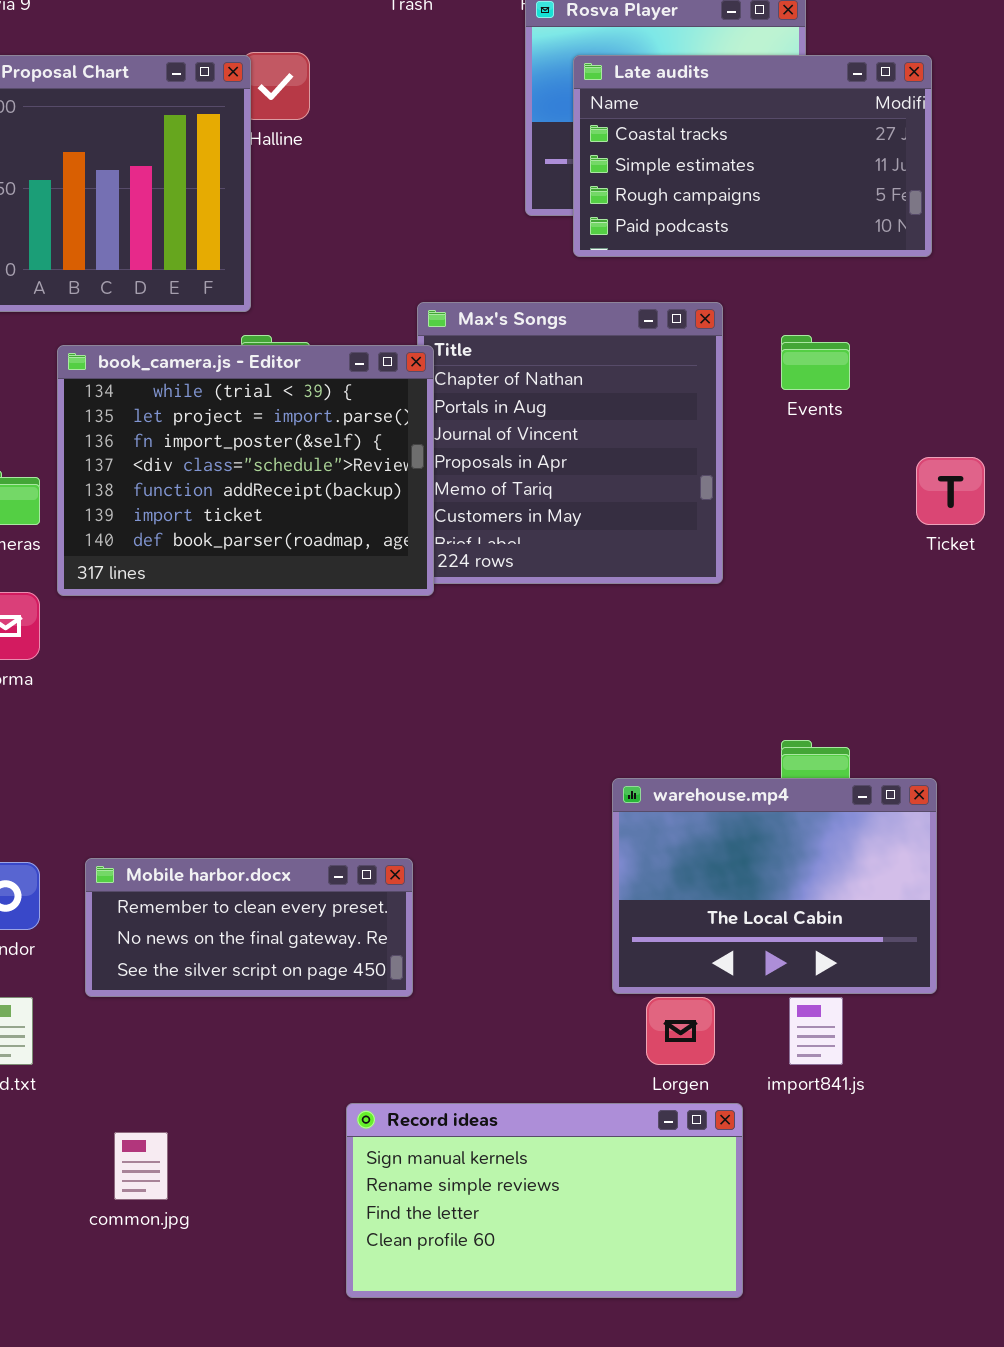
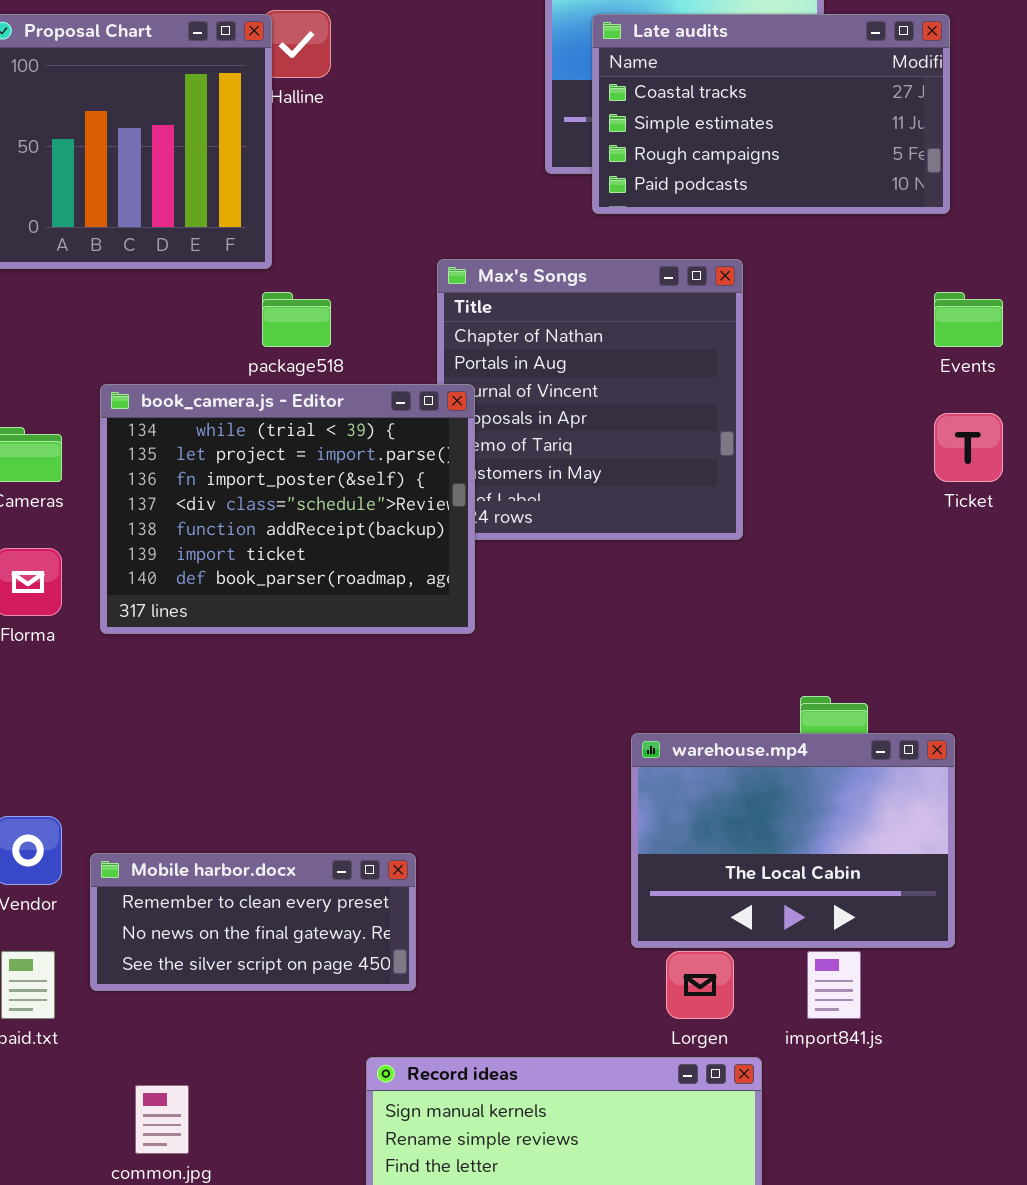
Events: [781,335,850,390] -> [934,292,1003,347], moved
book_camera.js - Editor: [57,345,434,596] -> [100,384,475,634], moved
Mobile harbor.docx: [85,858,413,997] -> [90,853,416,991], moved

